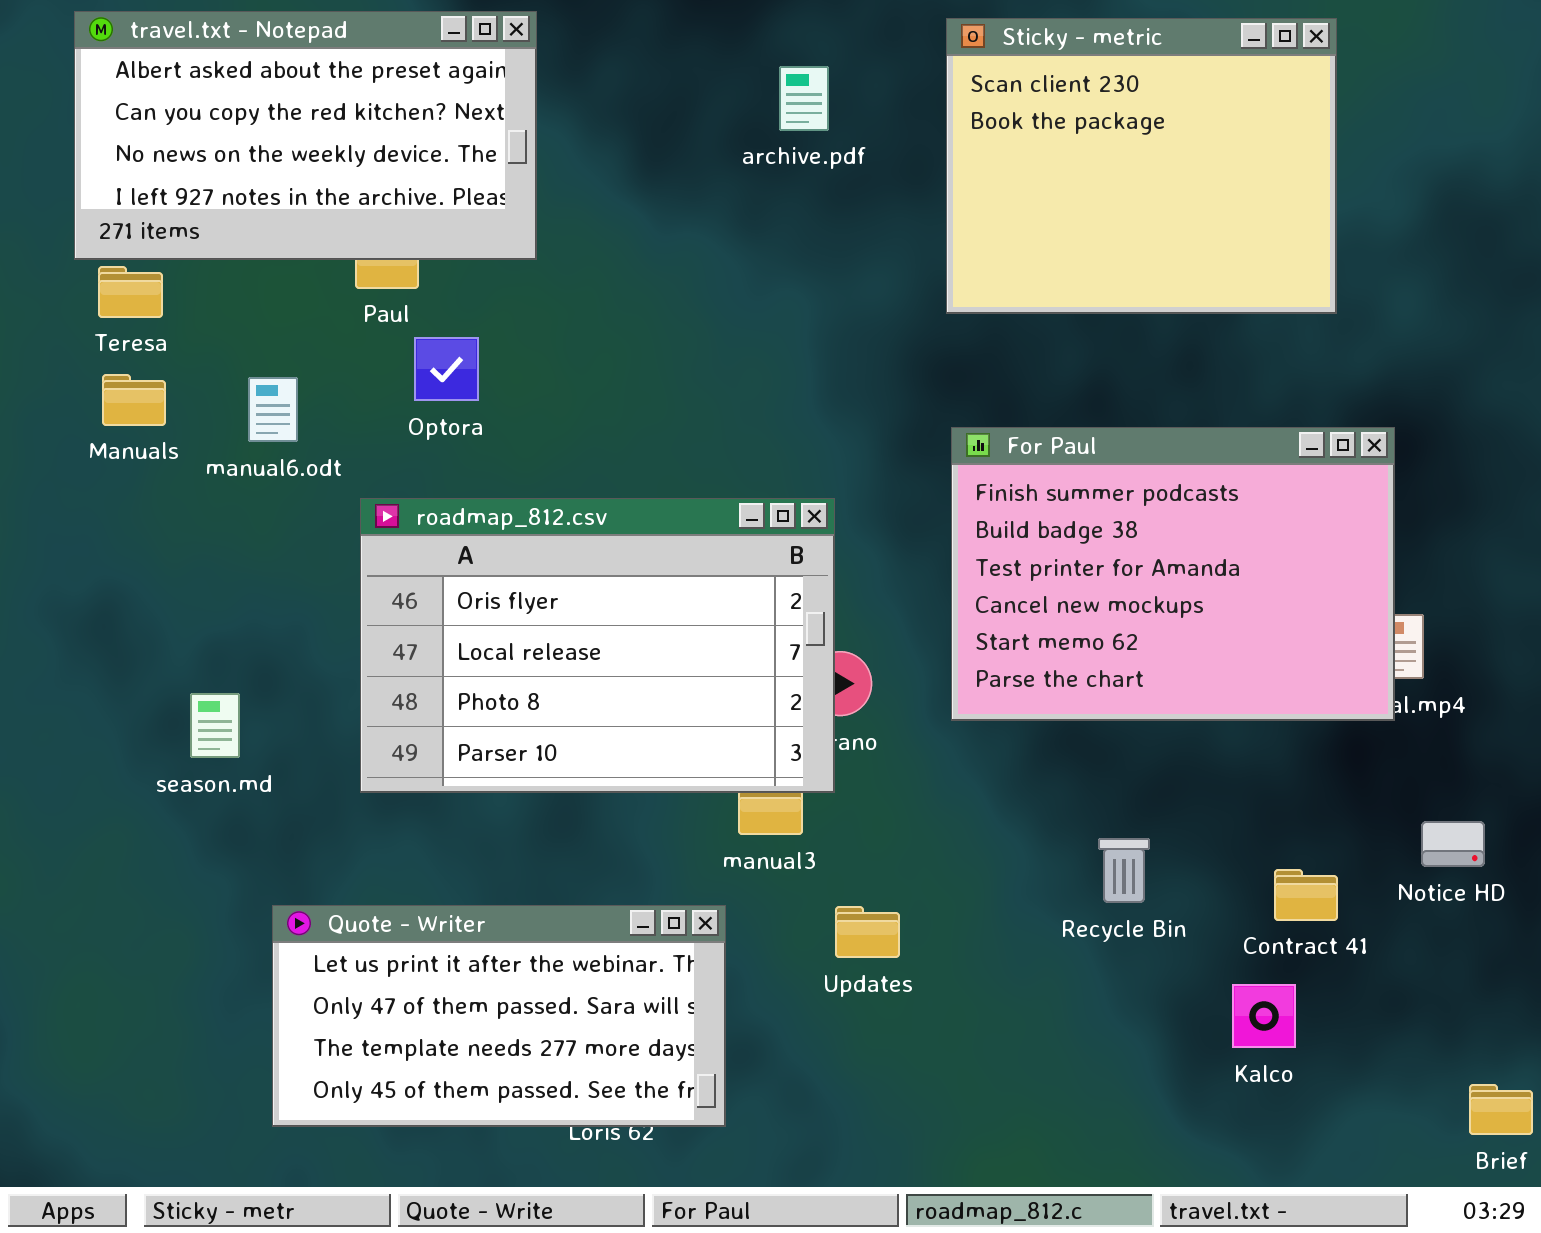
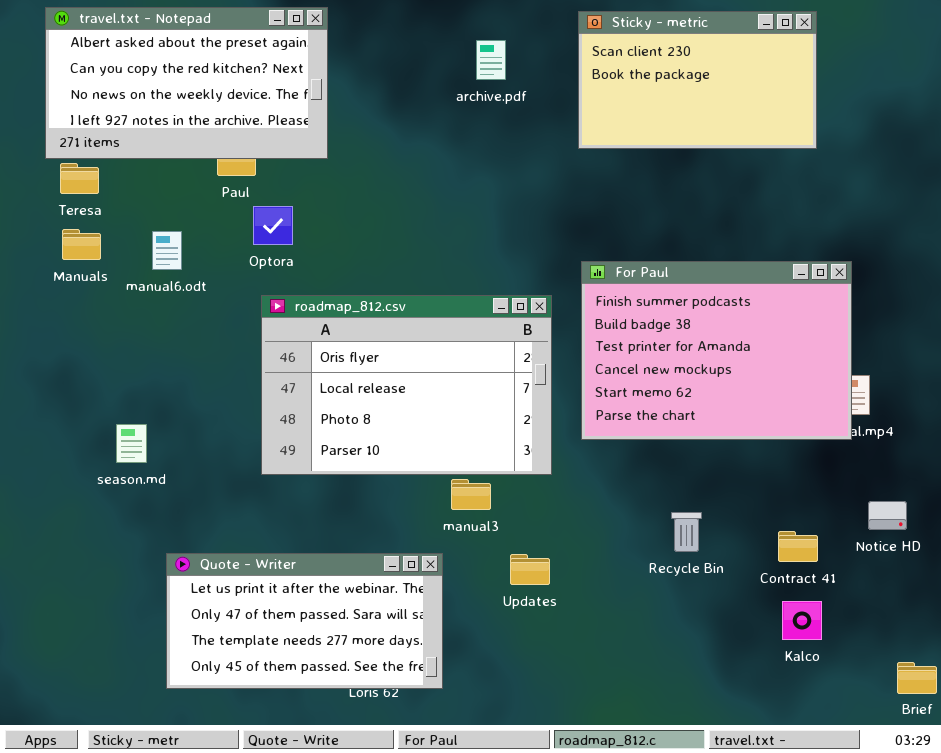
Sticky - metric: [946,18,1337,314] -> [578,11,817,149], resized
roadmap_812.csv: [360,498,835,793] -> [261,295,552,475], moved
Kalco: [1232,984,1296,1048] -> [782,601,822,640], moved

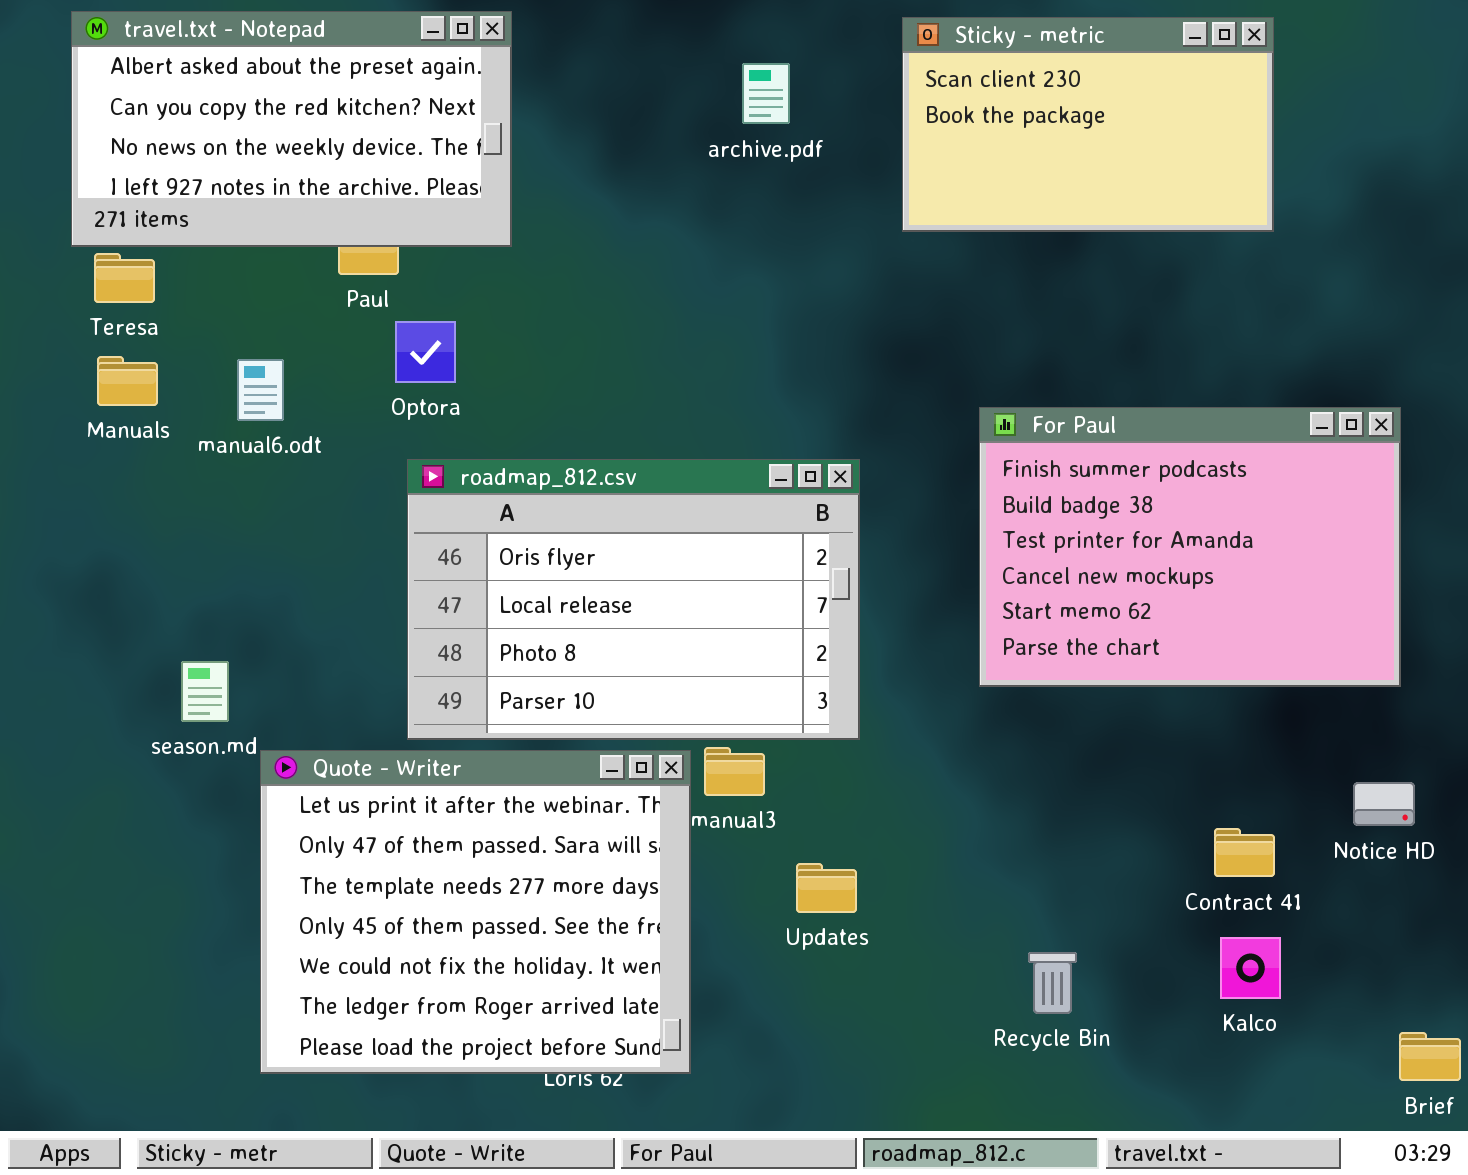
For Paul: [581,261,852,440] -> [979,407,1401,687], moved
Recycle Bin: [671,512,702,552] -> [1028,952,1077,1014], moved
Quote - Writer: [166,553,443,689] -> [260,750,691,1074], resized

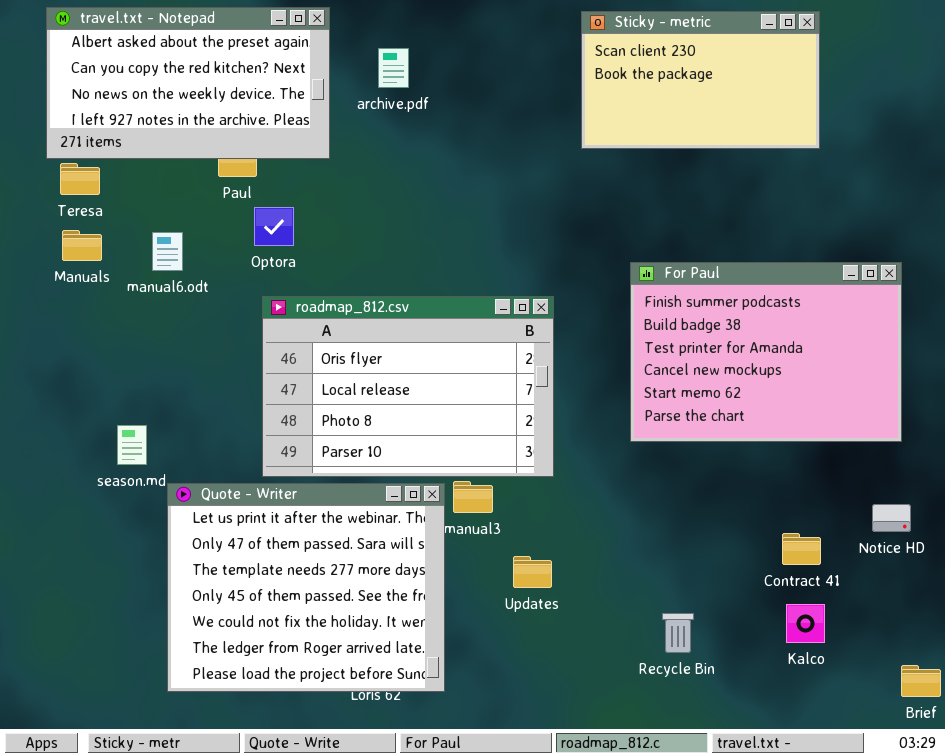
archive.pdf: [742,63,790,124] -> [378,48,409,88], moved

